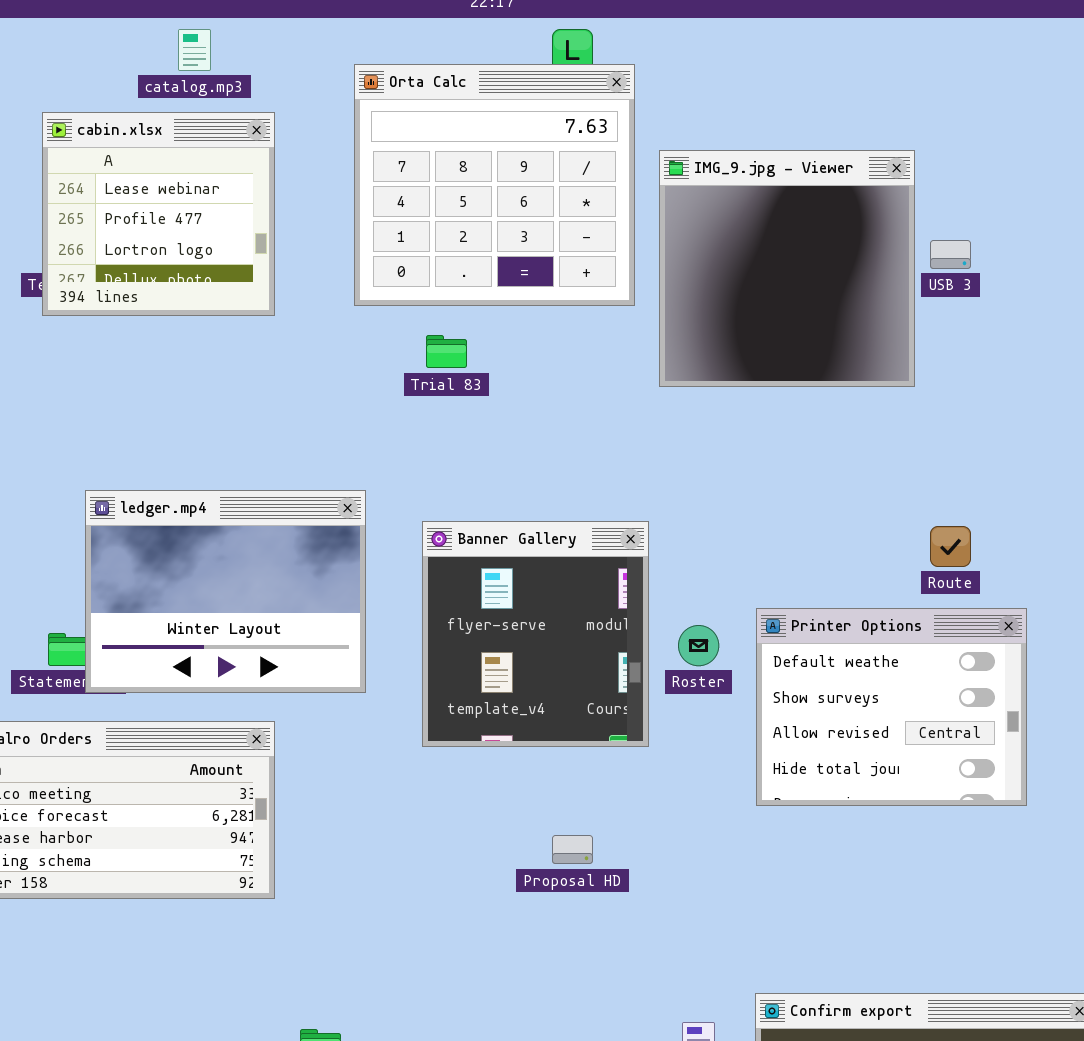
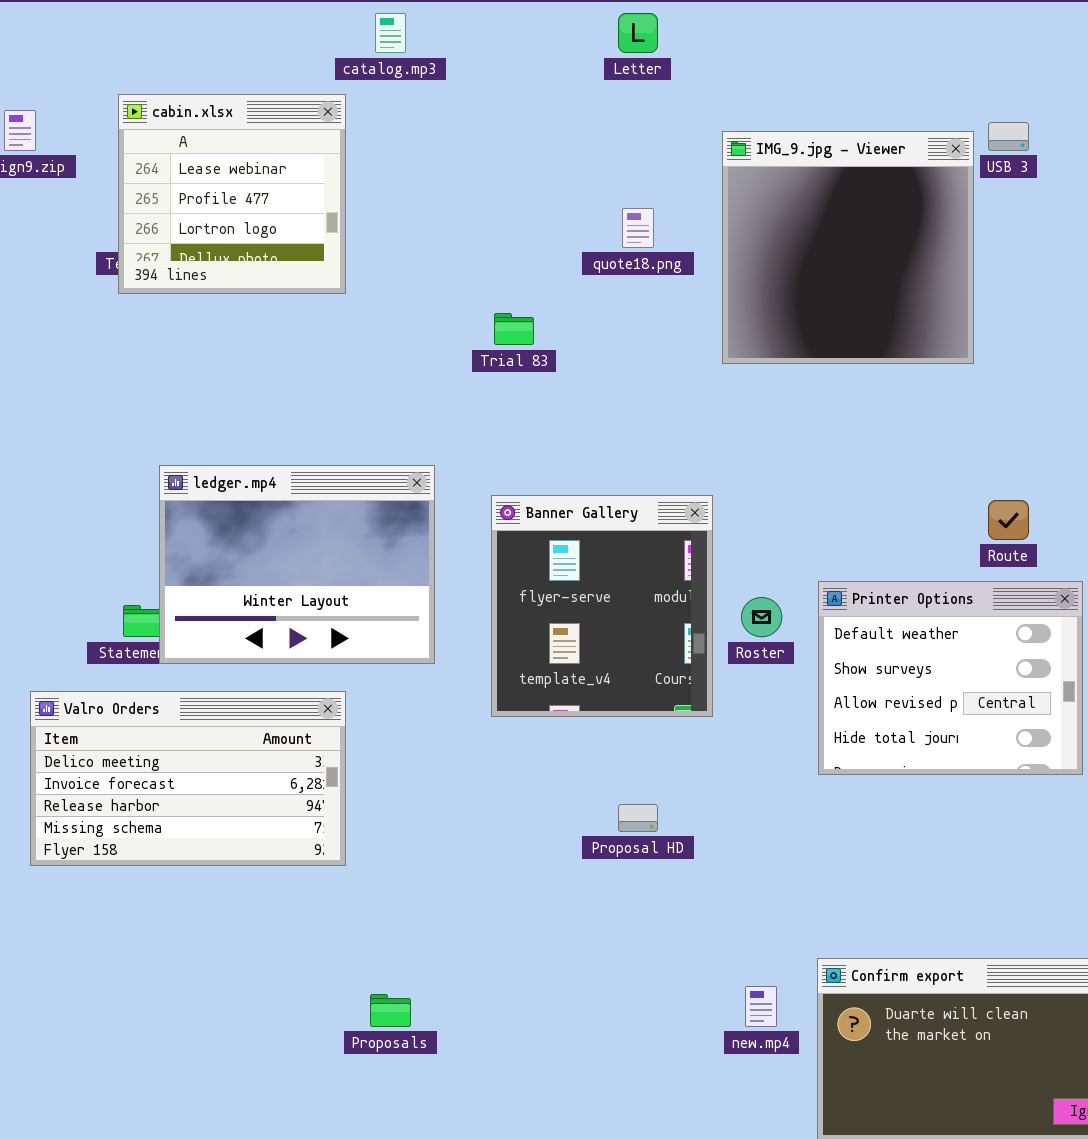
catalog.mp3: [178,29,211,71] -> [375,13,406,53], moved
Orta Calc: [354,64,635,306] -> none, closed
USB 3: [930,240,971,269] -> [988,122,1029,151], moved

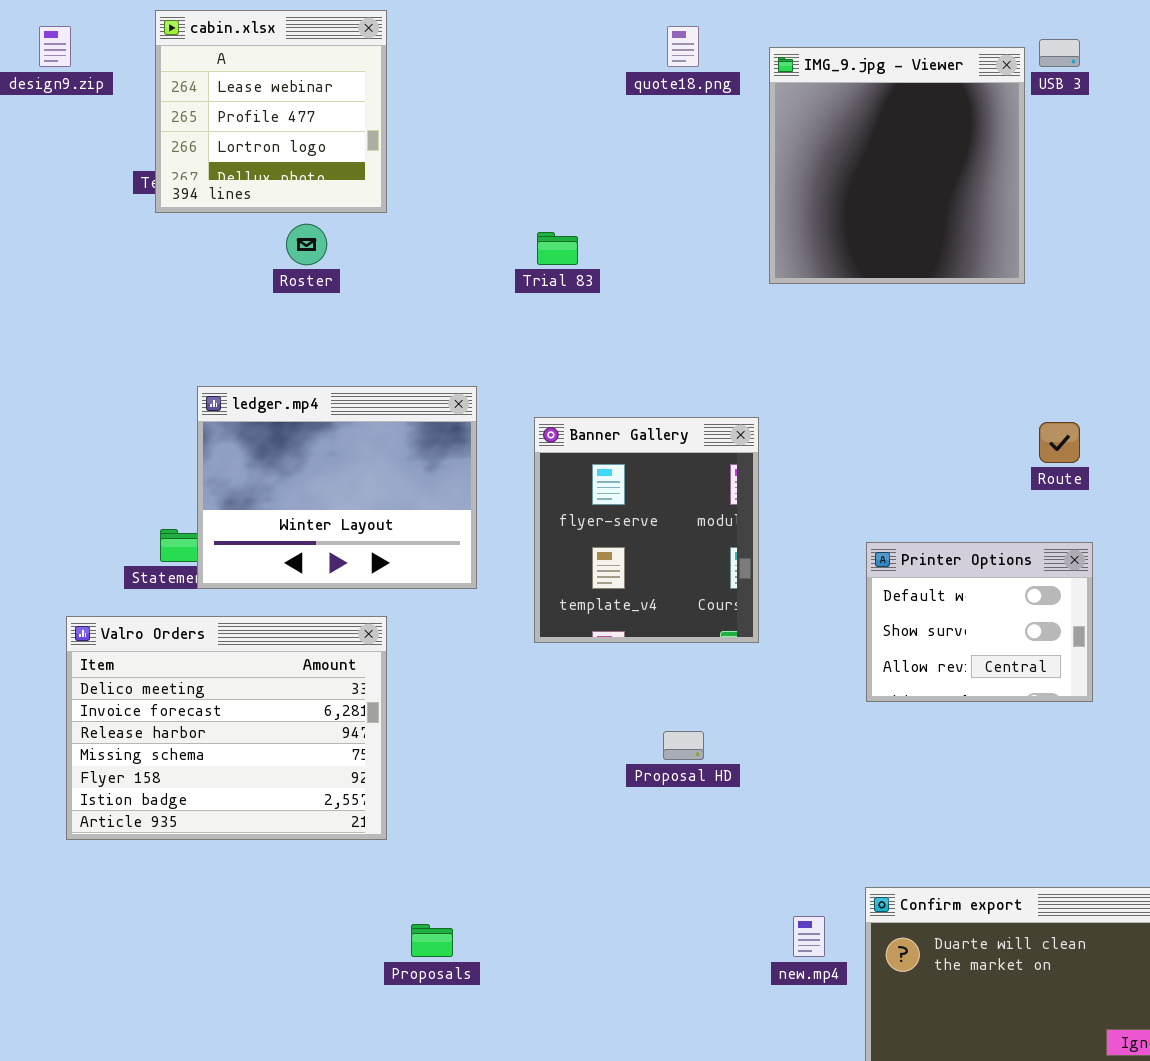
quote18.png: [622,208,654,248] -> [667,26,699,67], moved
Printer Options: [818,581,1083,775] -> [866,542,1093,702], resized
Roster: [741,597,782,637] -> [286,224,327,265], moved
Valro Orders: [30,691,346,866] -> [66,616,387,840], resized

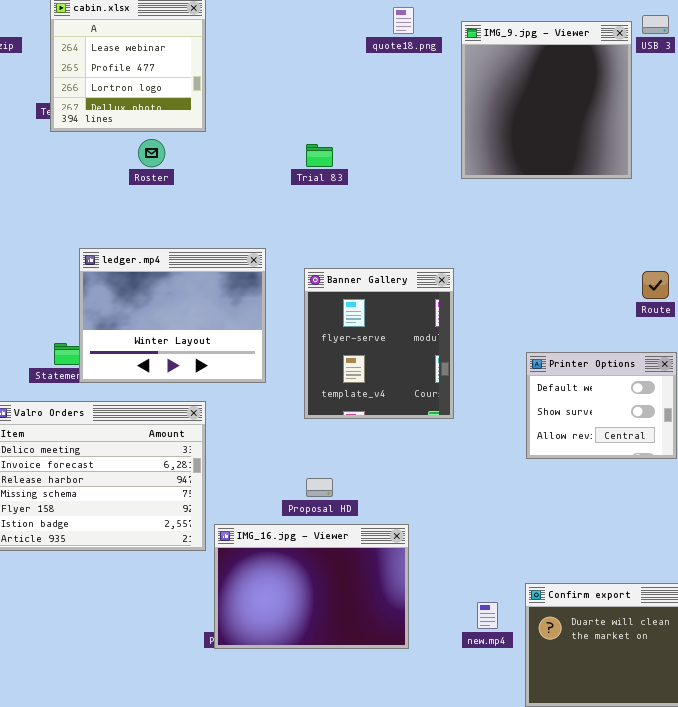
Proposal HD: [663,731,704,760] -> [306,478,333,497], moved
IMG_16.jpg - Viewer: none -> [214,524,409,649], opened

